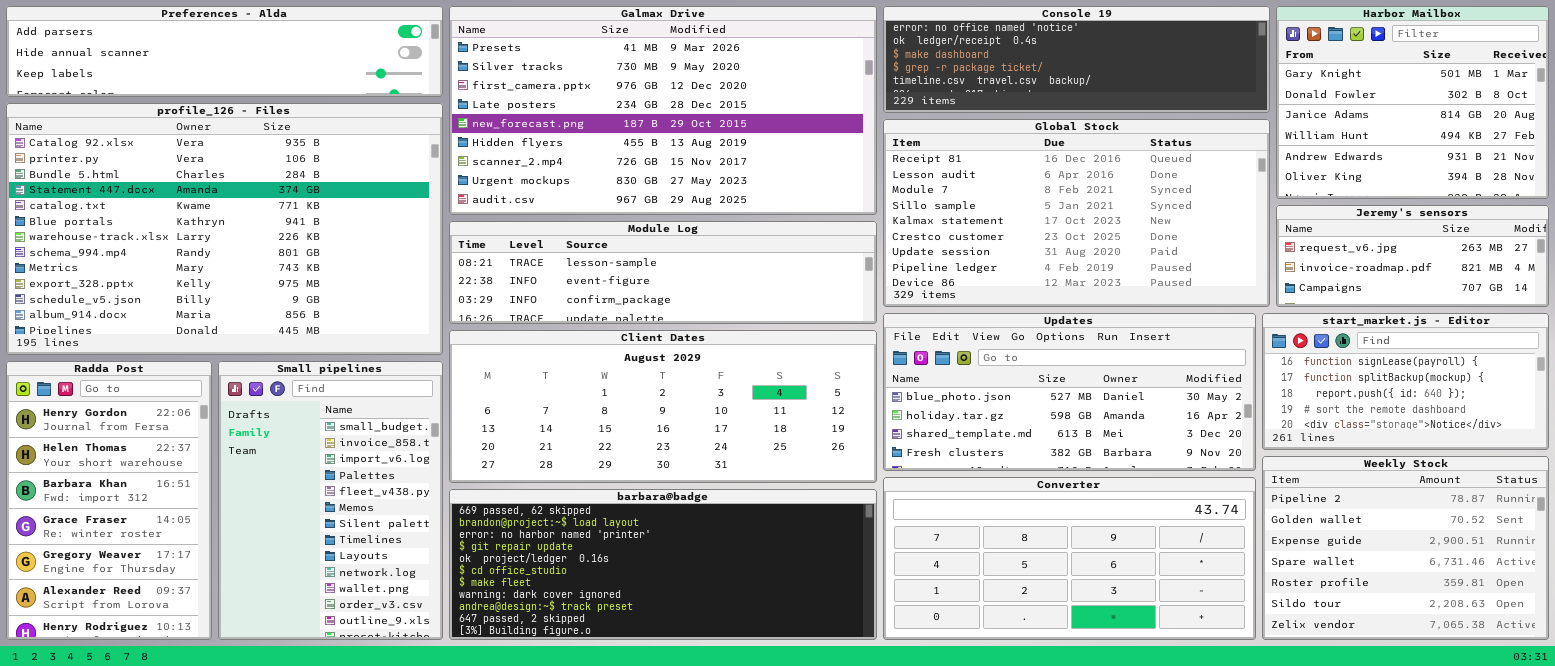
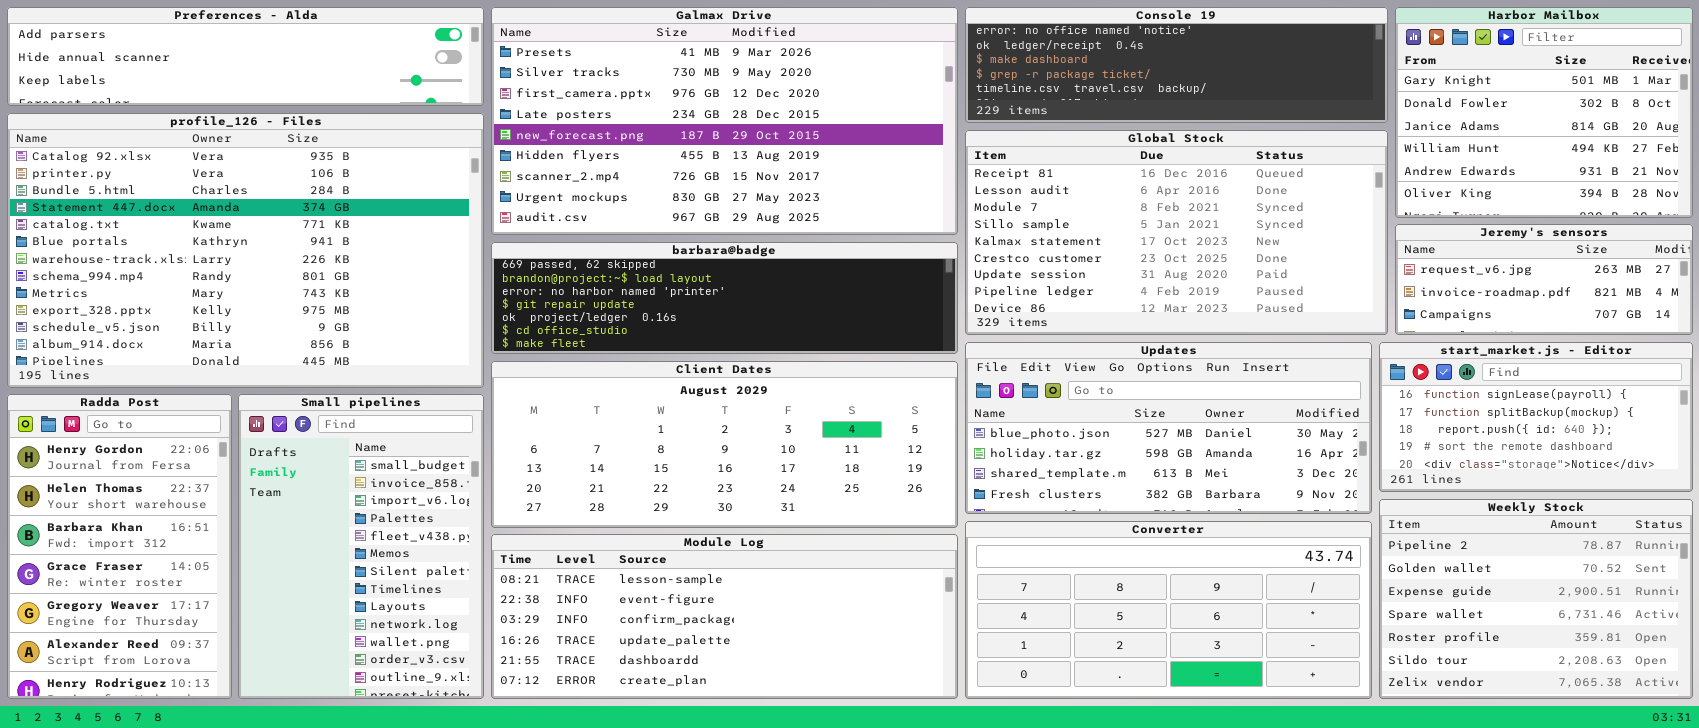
Module Log: [449,221,877,324] -> [491,534,958,699], moved, resized
barbara@badge: [449,489,877,640] -> [491,242,958,354], moved, resized

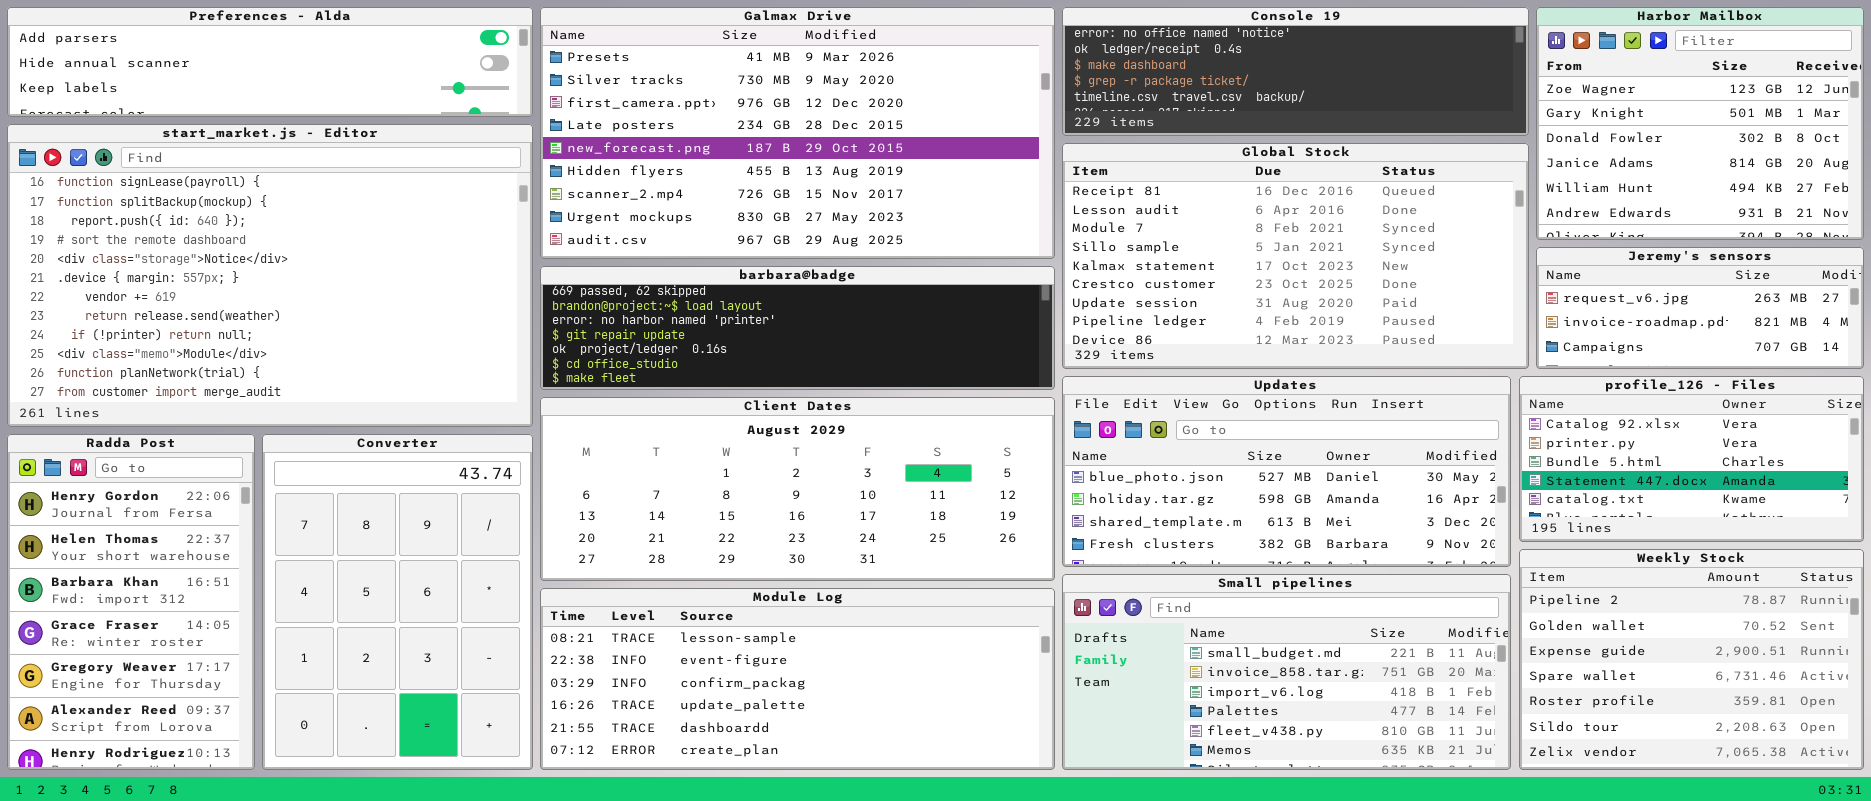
Harbor Mailbox: [1395,7,1693,218] -> [1536,7,1864,240], scrolled up 1 row
profile_126 - Files: [7,113,484,388] -> [1519,376,1864,542], moved, resized
start_market.js - Editor: [1379,342,1693,492] -> [7,124,533,427], moved, resized
Small pipelines: [238,394,484,699] -> [1062,574,1511,770], moved, resized
Converter: [965,521,1372,699] -> [262,434,533,770], moved, resized

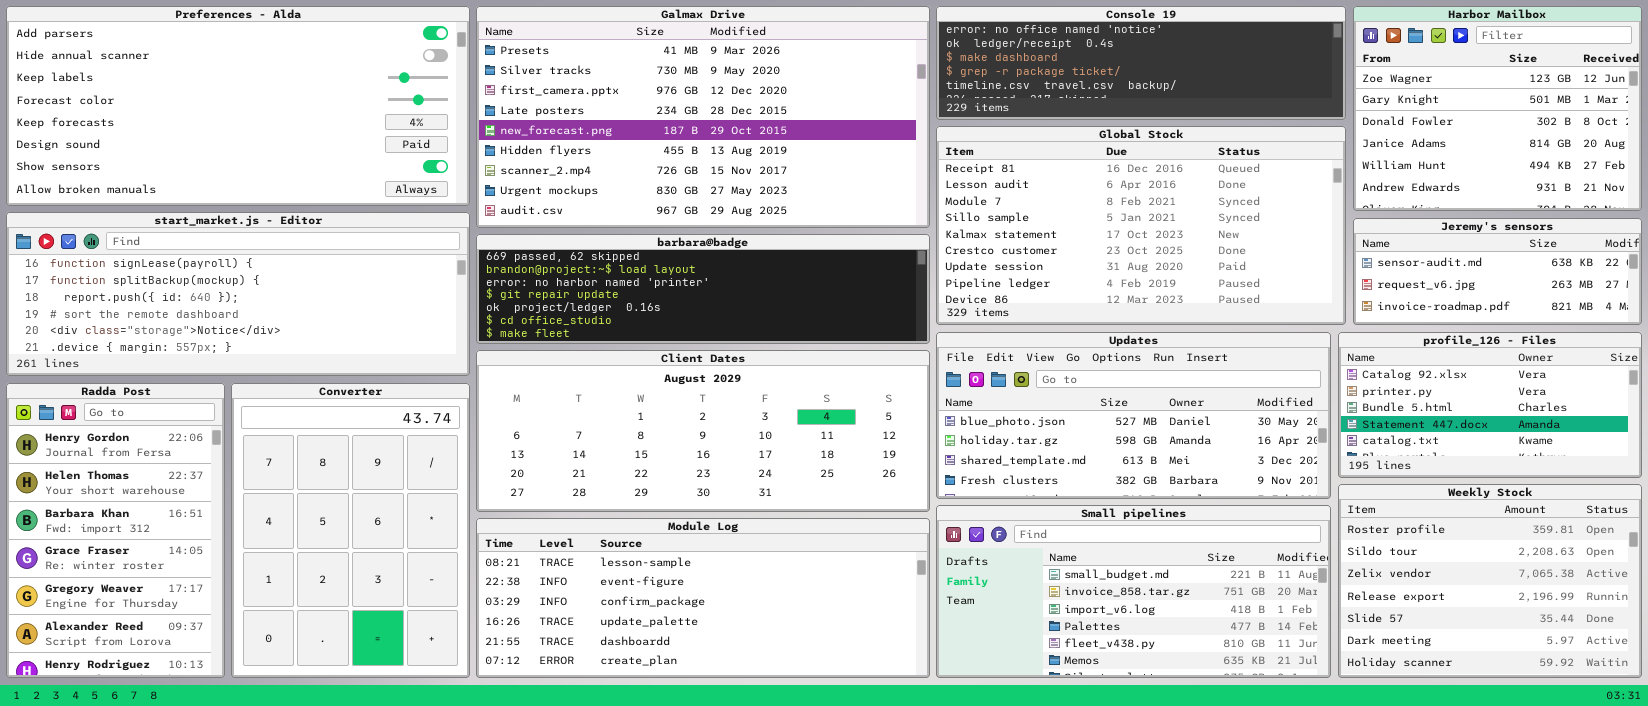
Preferences - Alda: [7,7,533,117] -> [6,6,470,206], resized
start_market.js - Editor: [7,124,533,427] -> [6,212,470,376], resized
Jeremy's sensors: [1536,247,1864,369] -> [1353,218,1642,325], scrolled up 1 row
Weekly Stock: [1519,549,1864,770] -> [1338,484,1642,678], scrolled down 4 rows

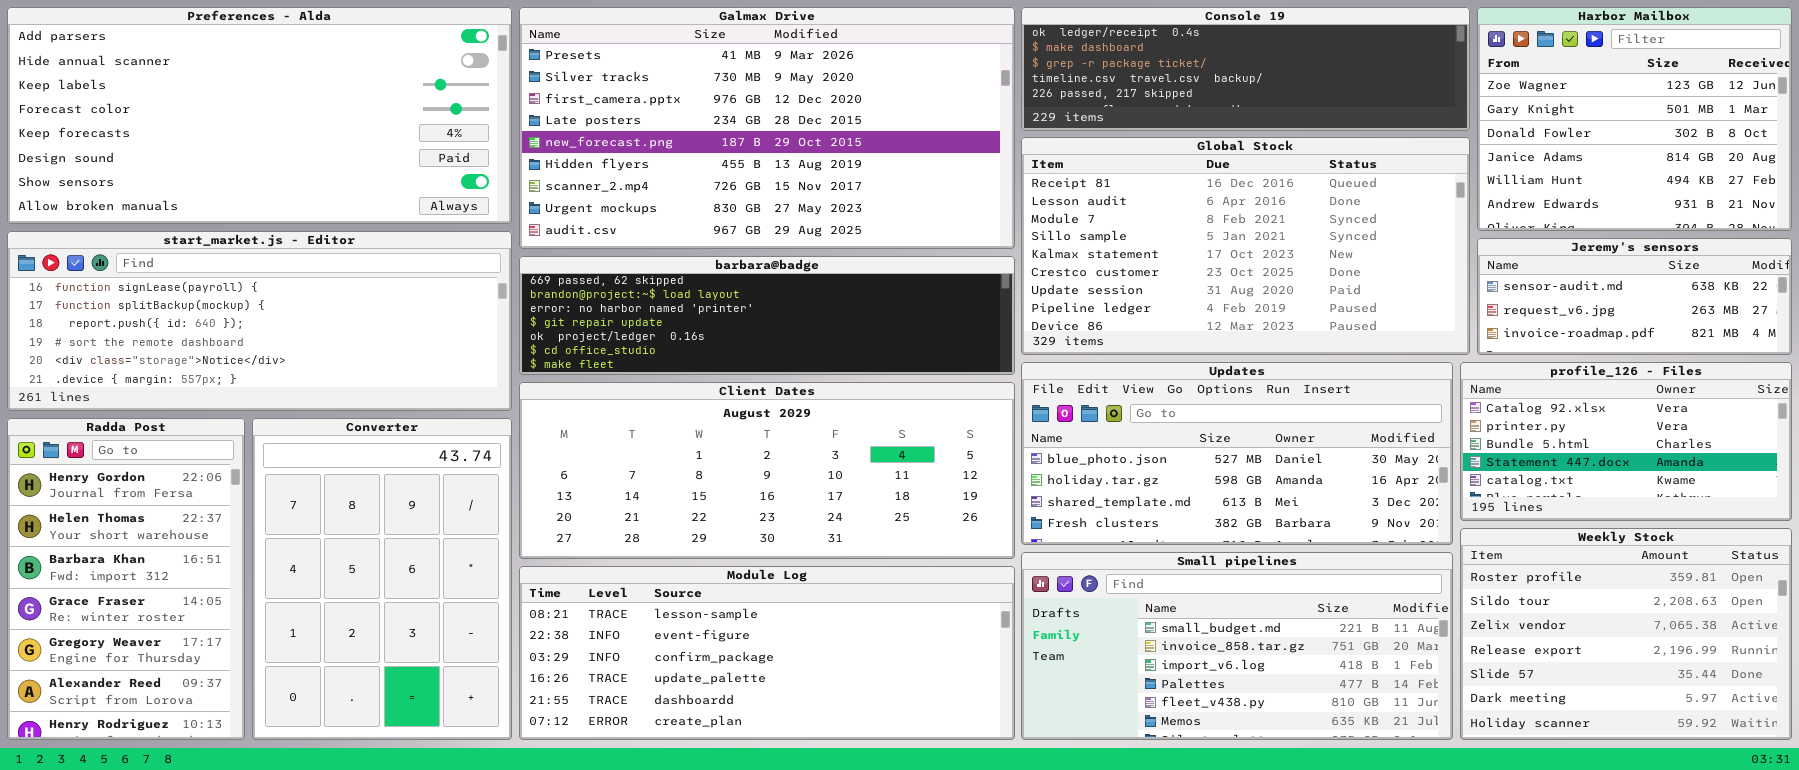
Console 19: [936,6,1346,120] -> [1021,7,1470,131], scrolled down 1 row

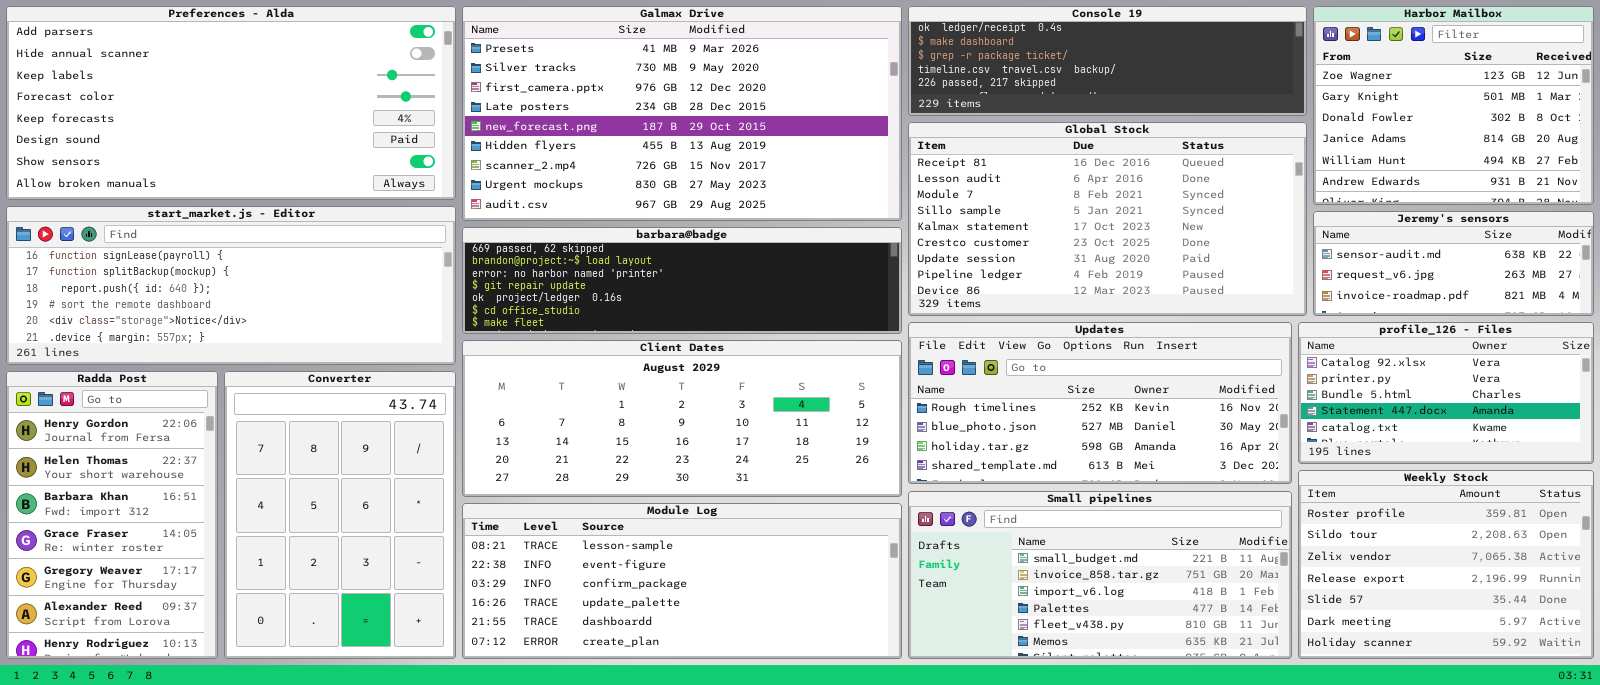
Updates: [1021,362,1453,545] -> [908,322,1292,484], scrolled up 1 row

